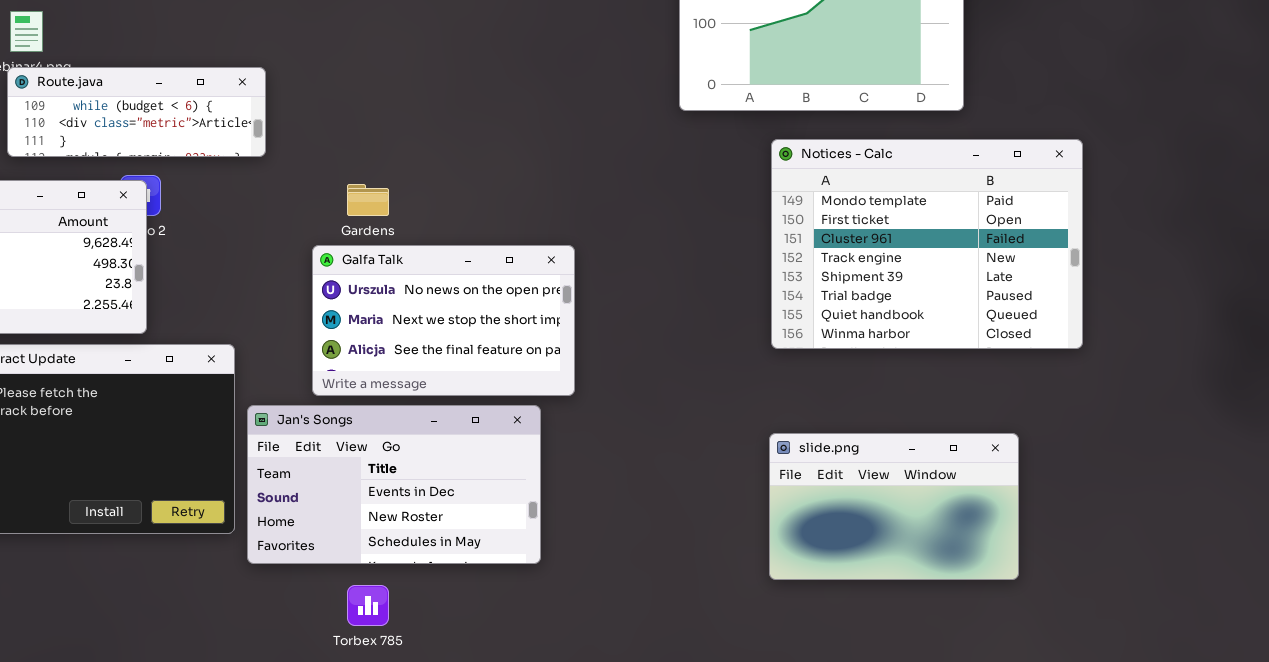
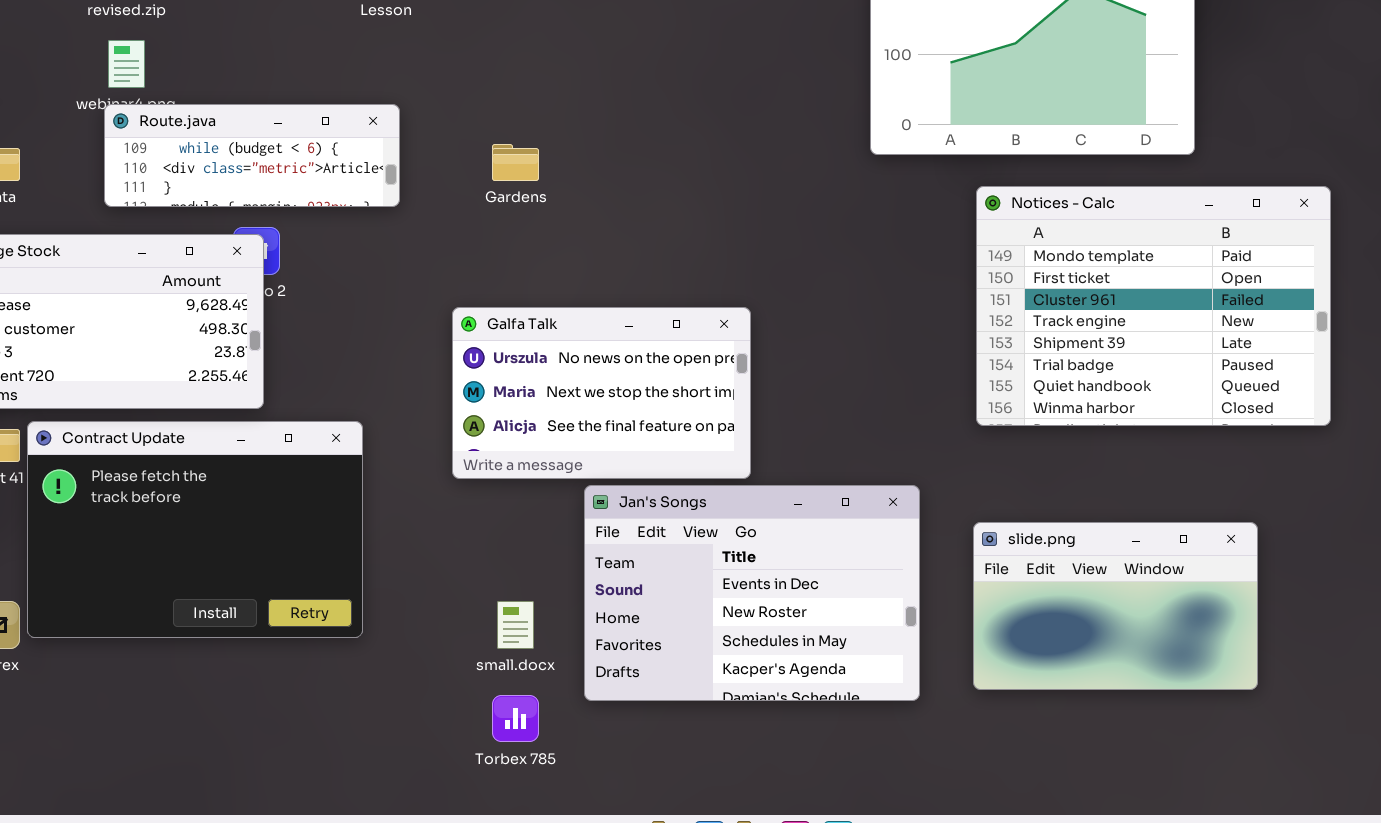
Gardens: [347,184,389,216] -> [492,144,539,181], moved
Jan's Songs: [247,405,541,564] -> [584,485,920,701], moved, resized

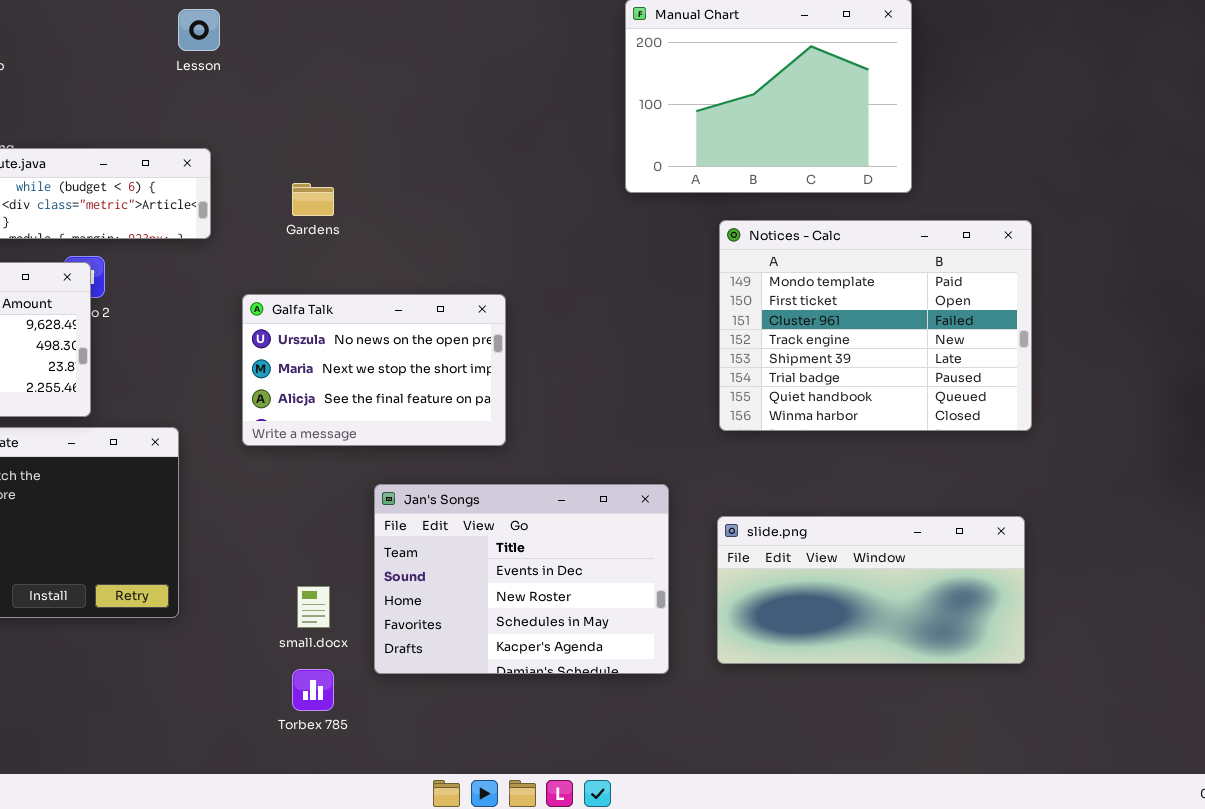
Galfa Talk: [452,307,751,479] -> [242,294,506,446], moved
slide.png: [973,522,1258,690] -> [717,516,1025,664], resized

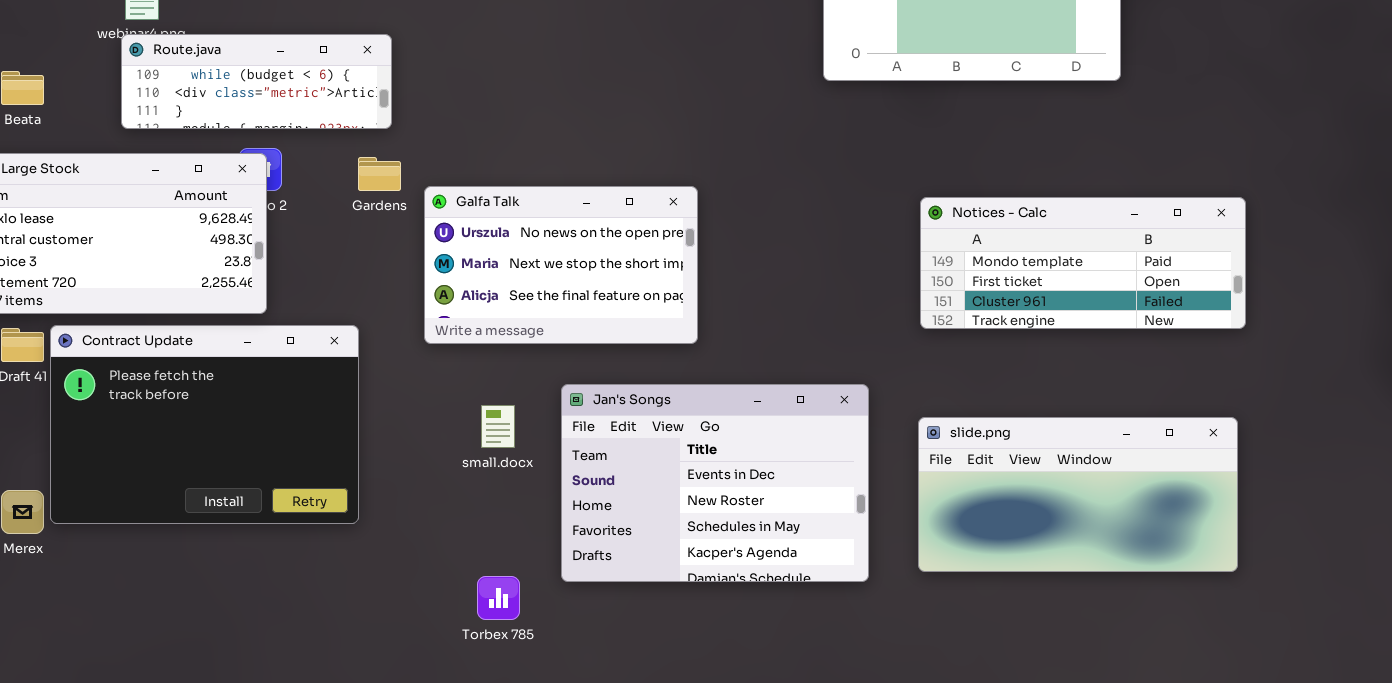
Gardens: [292,183,334,216] -> [358,157,401,191], moved
Notices - Calc: [719,220,1032,431] -> [920,197,1246,329], resized
small.docx: [297,586,330,628] -> [481,405,515,448], moved

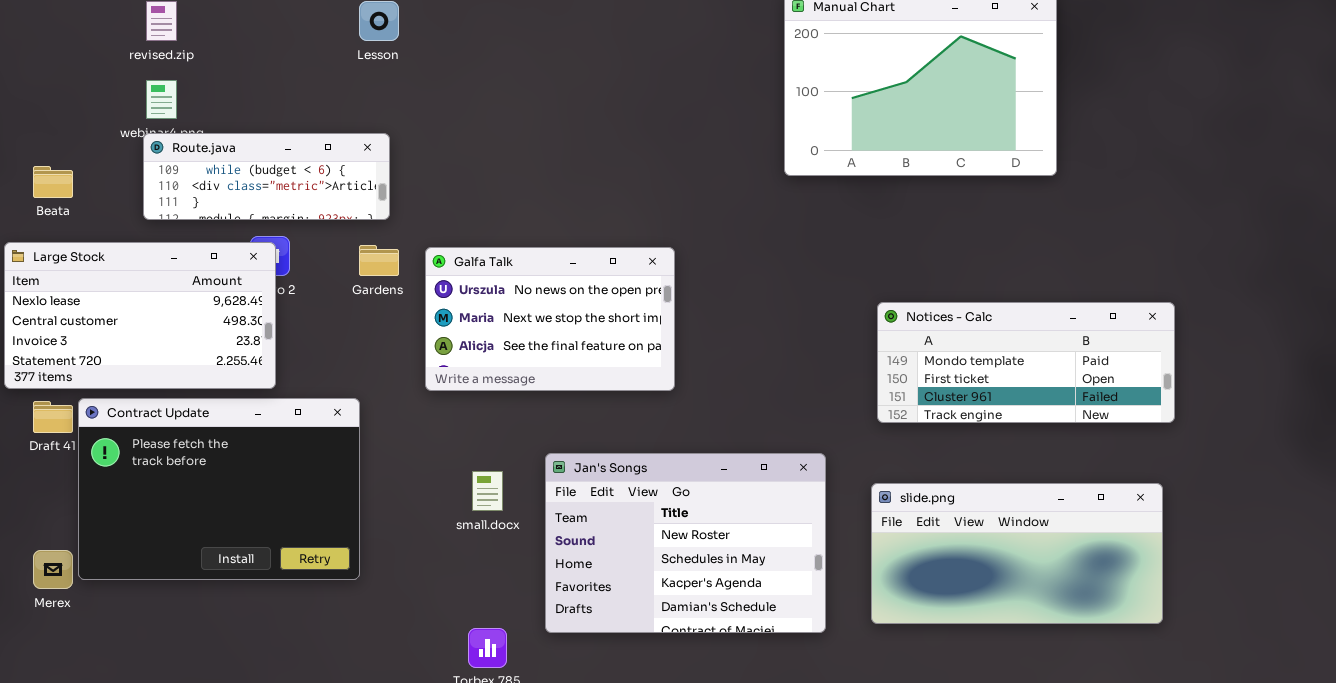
Galfa Talk: [424,186,698,344] -> [425,247,675,391], moved
Notices - Calc: [920,197,1246,329] -> [877,302,1175,423], moved
Jan's Songs: [561,384,869,582] -> [545,453,826,633], scrolled down 1 row

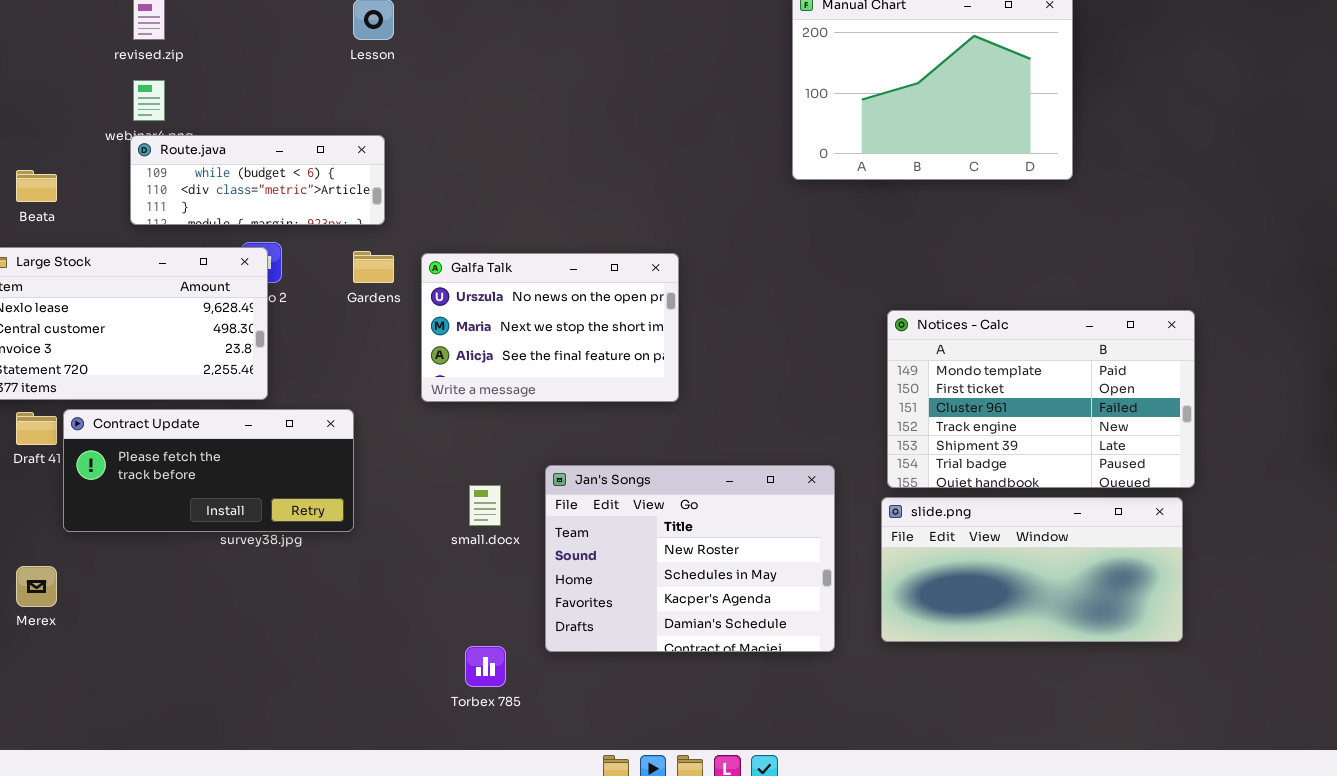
Notices - Calc: [877,302,1175,423] -> [887,310,1195,488], resized
Contract Update: [78,398,360,580] -> [63,409,354,532], resized

